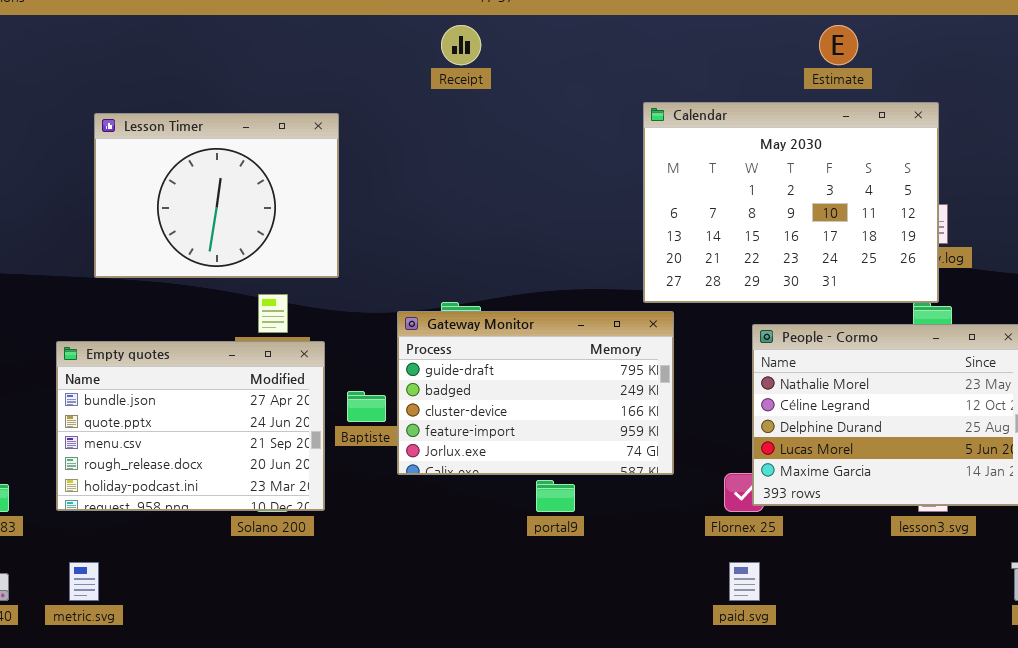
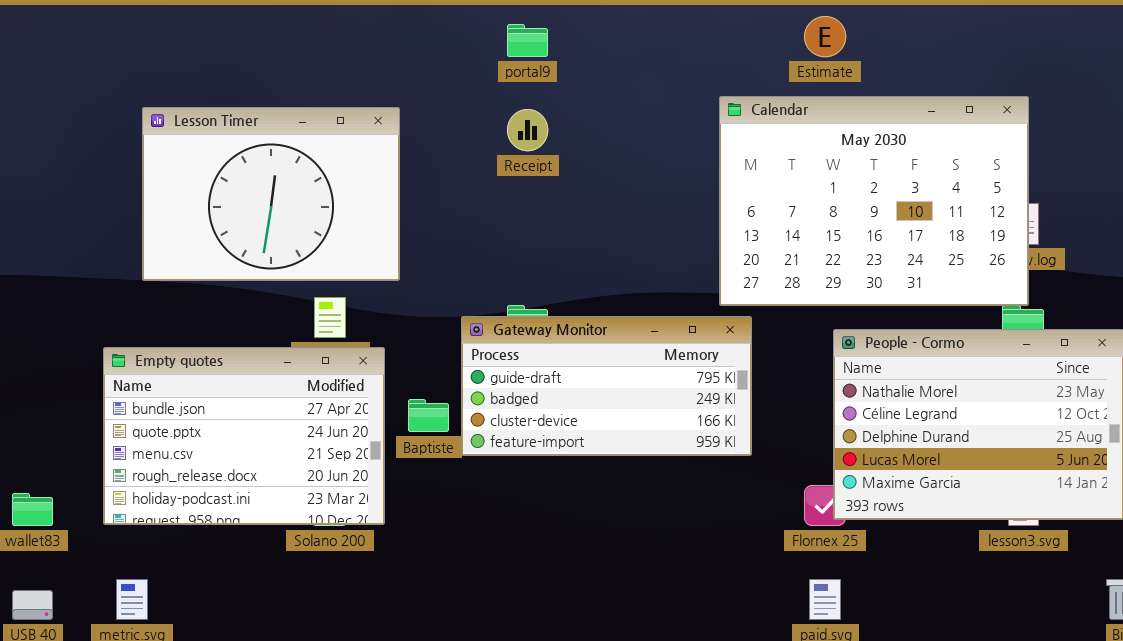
Receipt: [441,25,481,65] -> [507,109,548,151], moved
Estimate: [819,25,858,65] -> [804,16,846,57], moved
Gateway Monitor: [397,311,674,475] -> [461,316,752,456], resized
portal9: [536,480,575,512] -> [507,24,548,57], moved

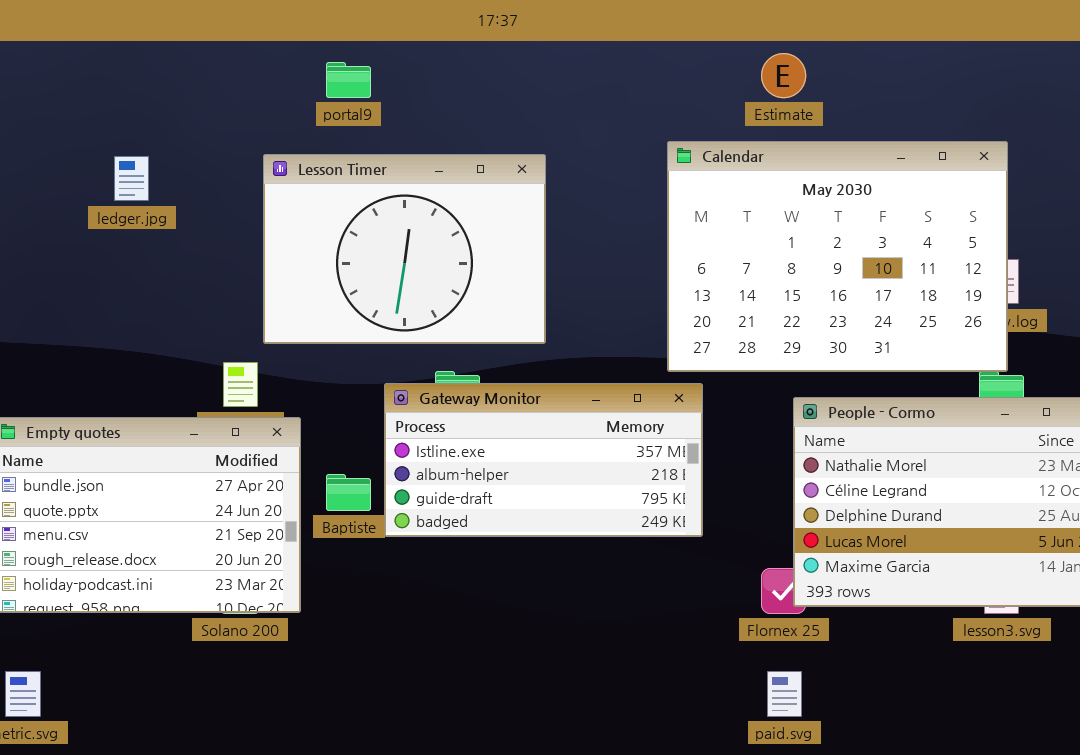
portal9: [507,24,548,57] -> [326,62,371,98], moved
Lesson Timer: [142,107,400,281] -> [263,154,546,344], moved
Gateway Monitor: [461,316,752,456] -> [384,383,703,537], scrolled up 2 rows

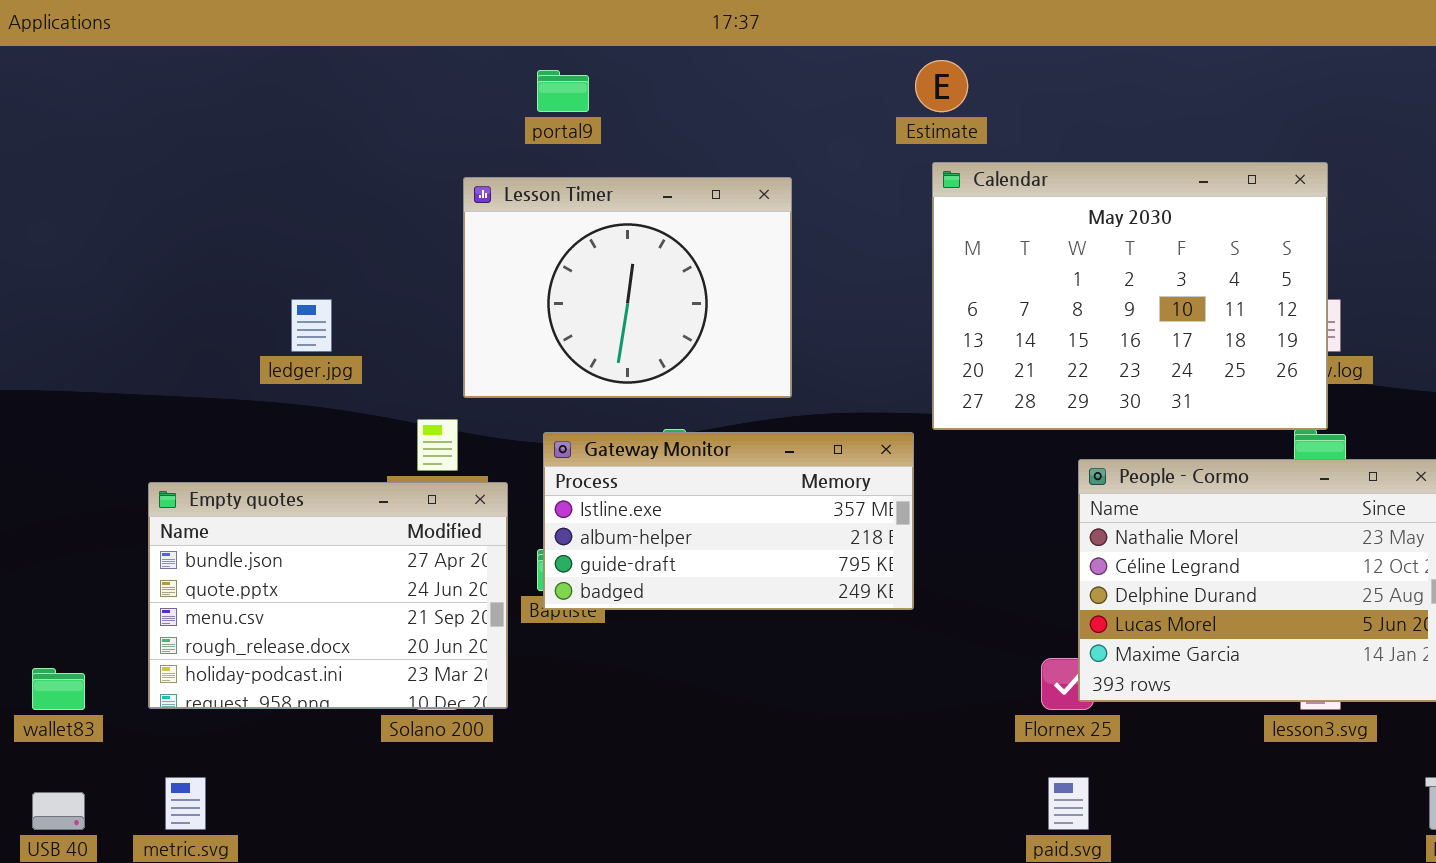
Estimate: [761,53,806,98] -> [915,60,968,112], moved
ledger.jpg: [114,156,149,201] -> [291,299,332,352], moved
Gateway Monitor: [384,383,703,537] -> [543,432,914,610], moved

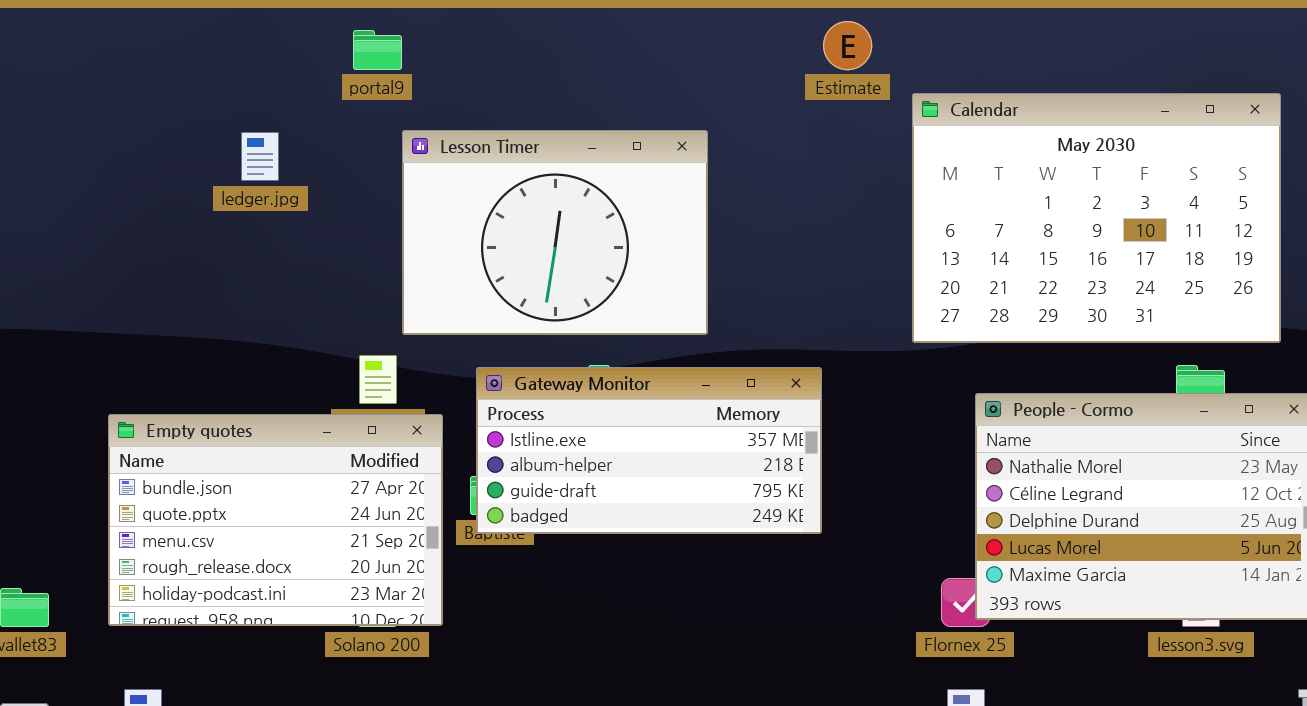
portal9: [537,70,589,112] -> [353,30,402,70], moved
Calendar: [932,162,1328,430] -> [912,93,1281,343], moved
ledger.jpg: [291,299,332,352] -> [241,132,279,181], moved

